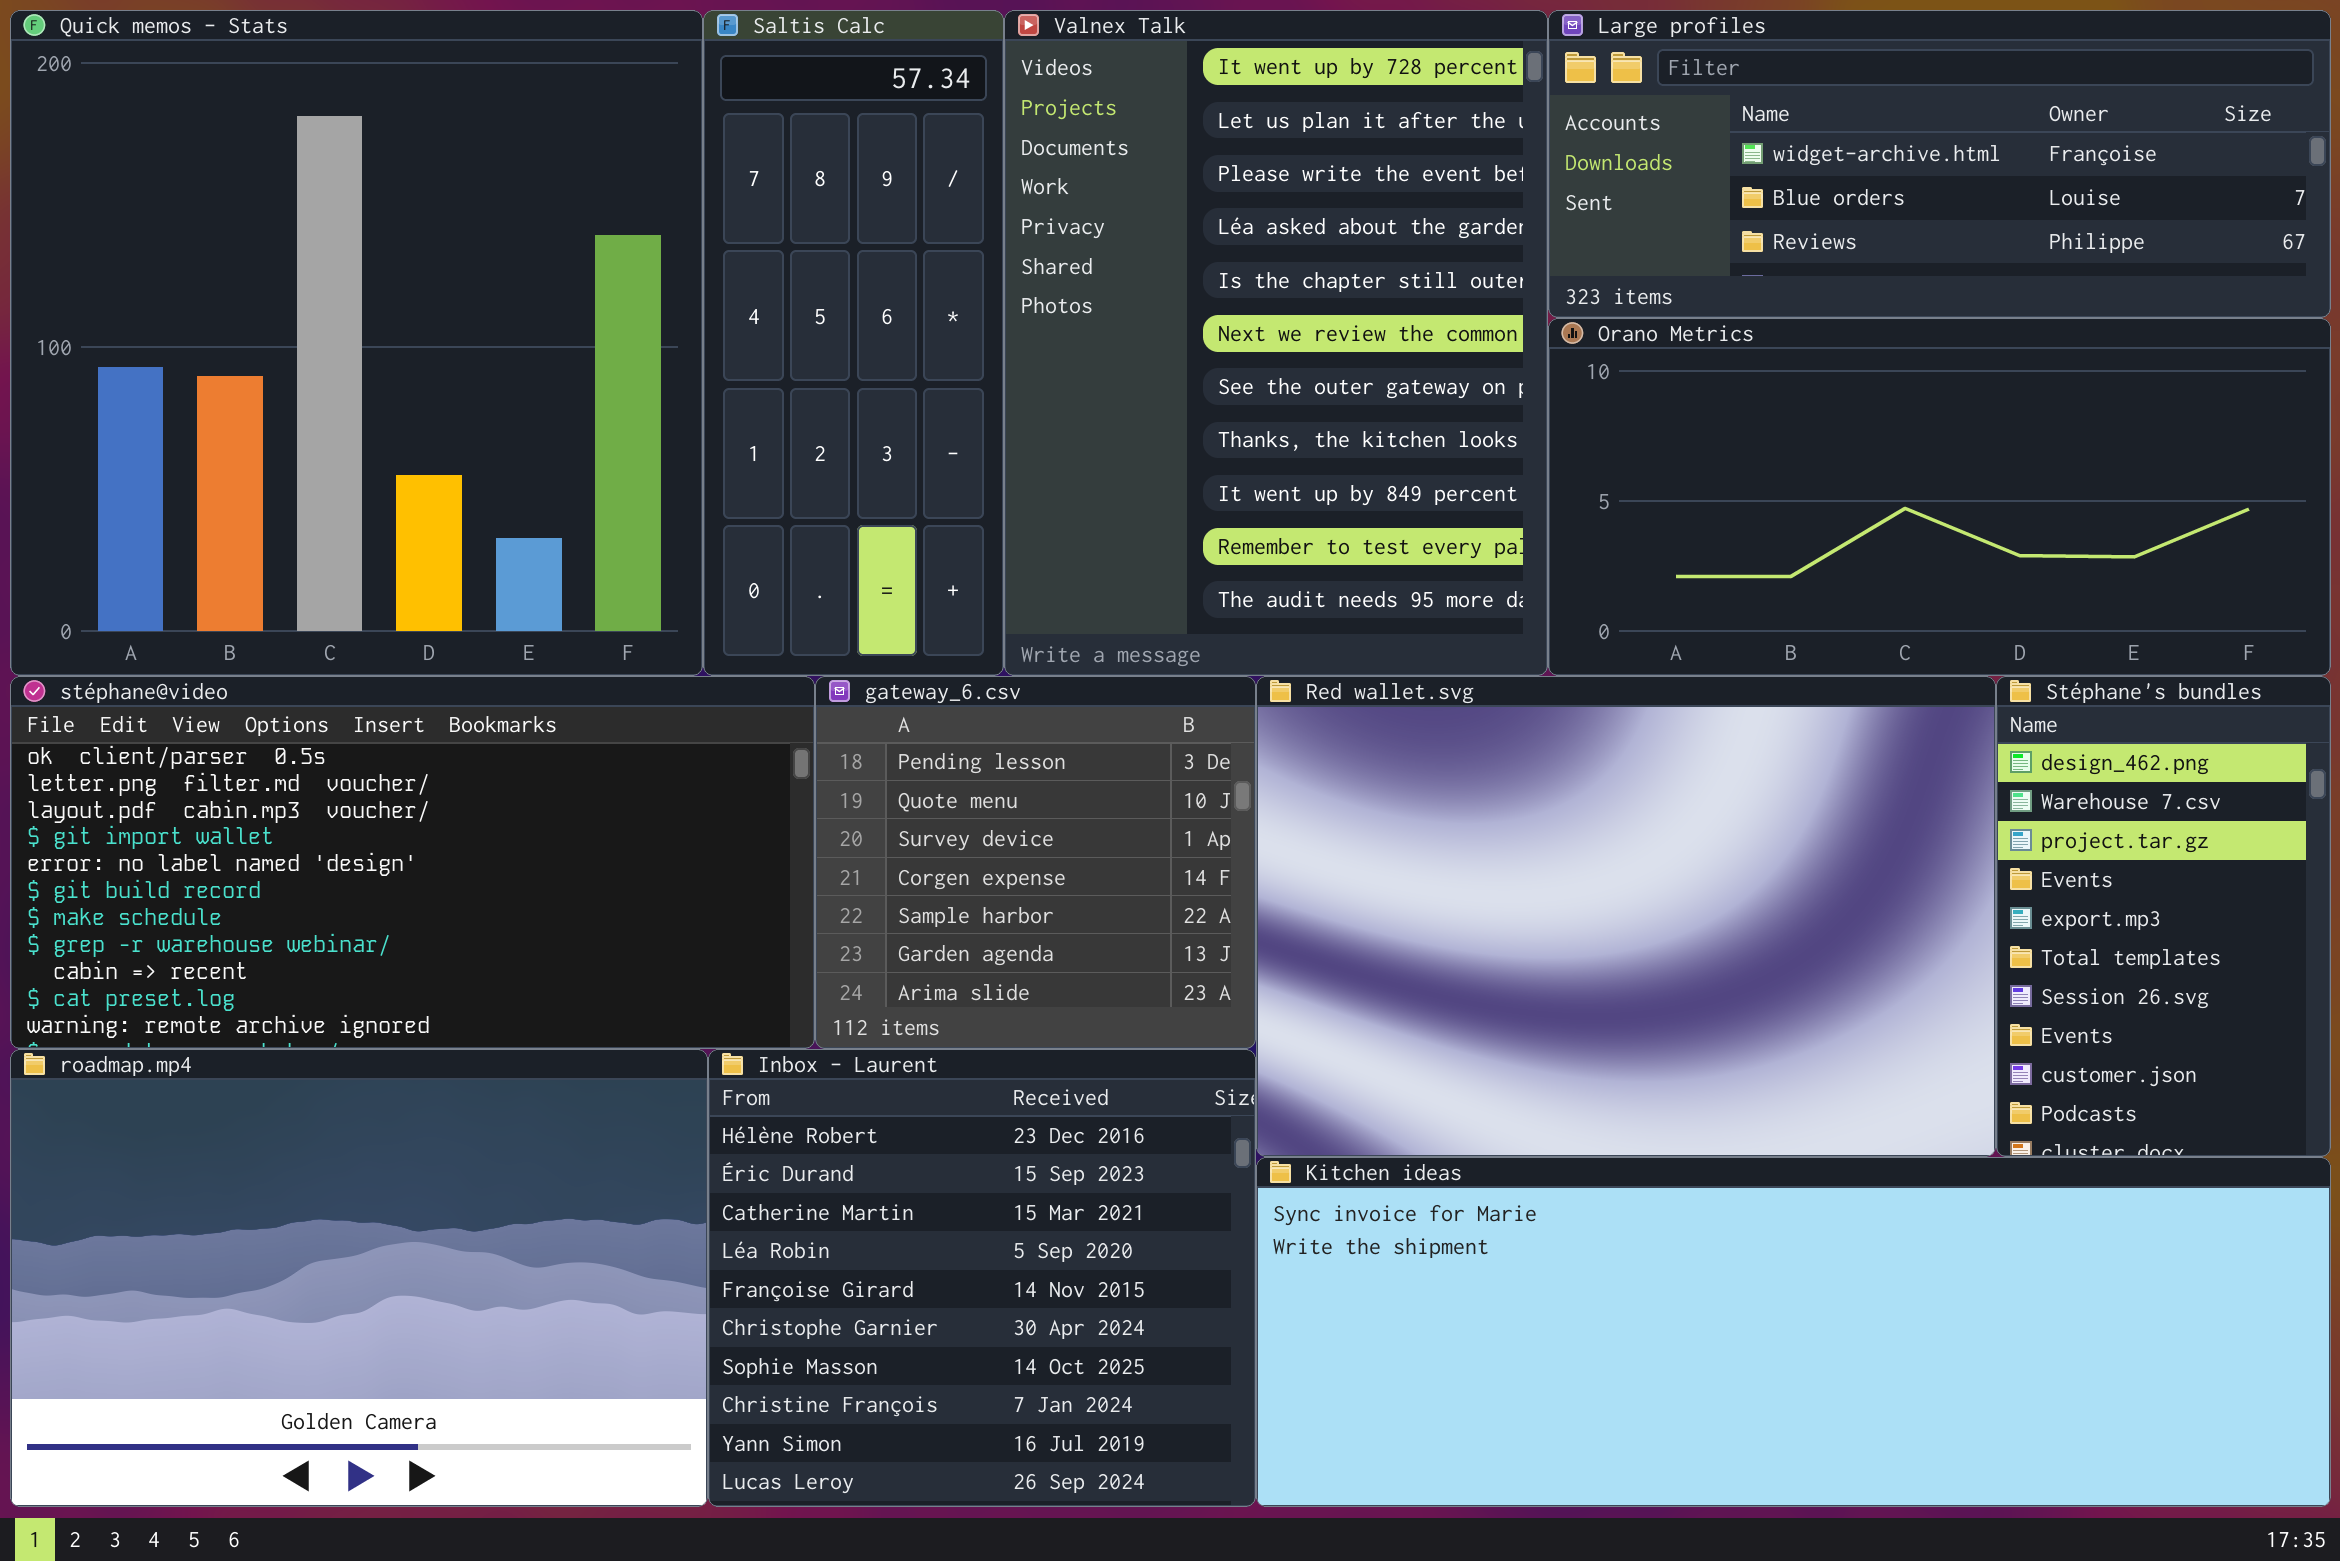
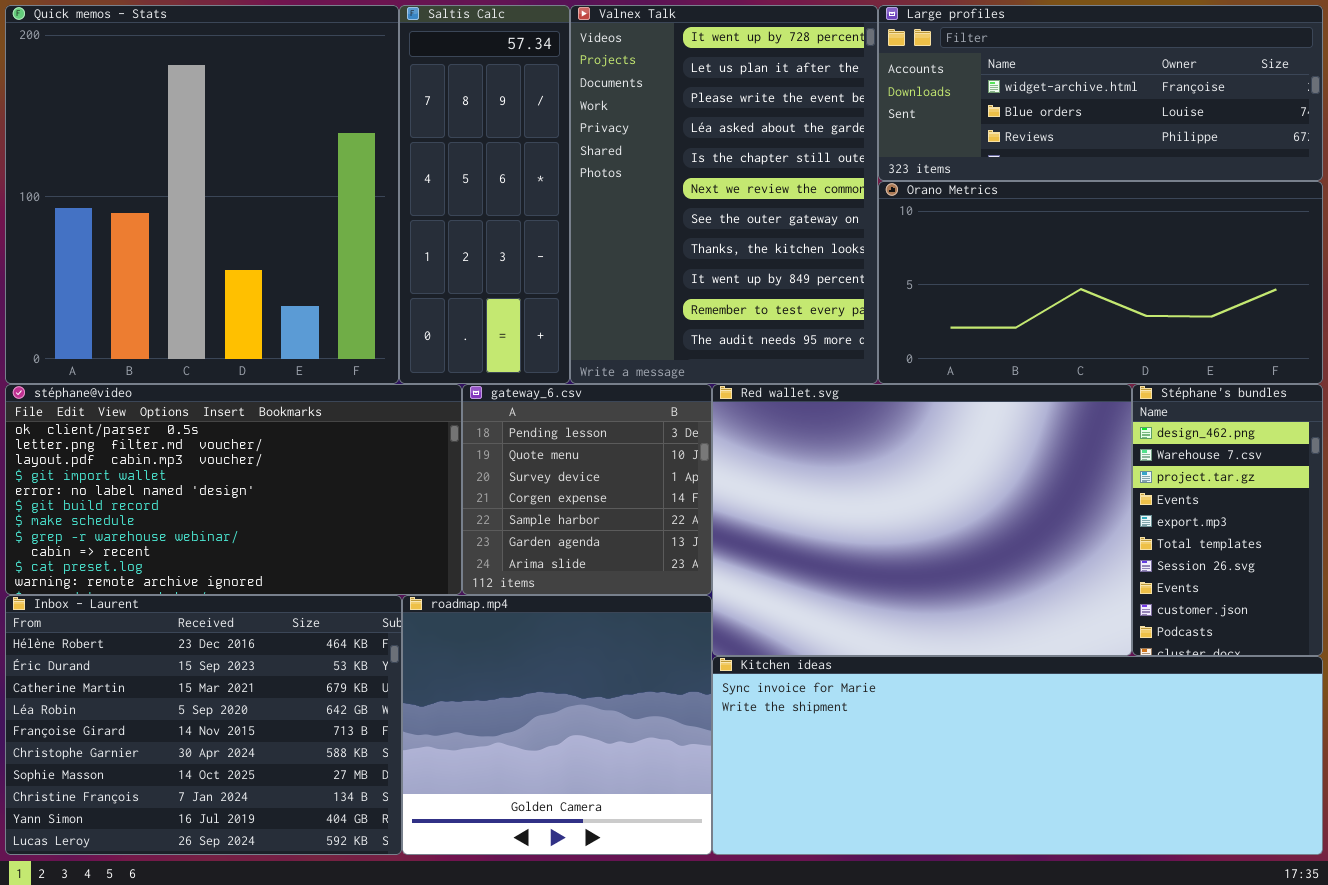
roadmap.mp4: [10,1049,708,1507] -> [402,595,712,855], moved, resized
Inbox - Laurent: [708,1049,1256,1507] -> [5,595,402,855], moved, resized

